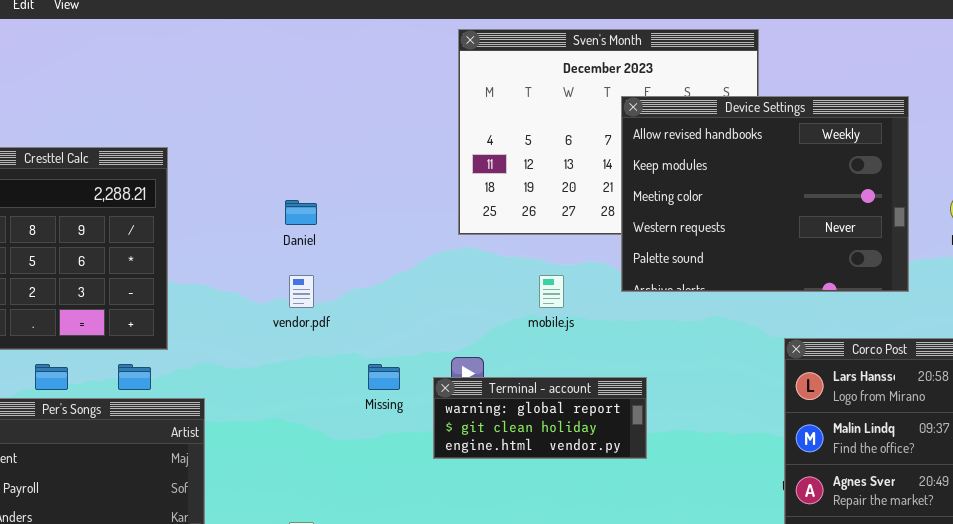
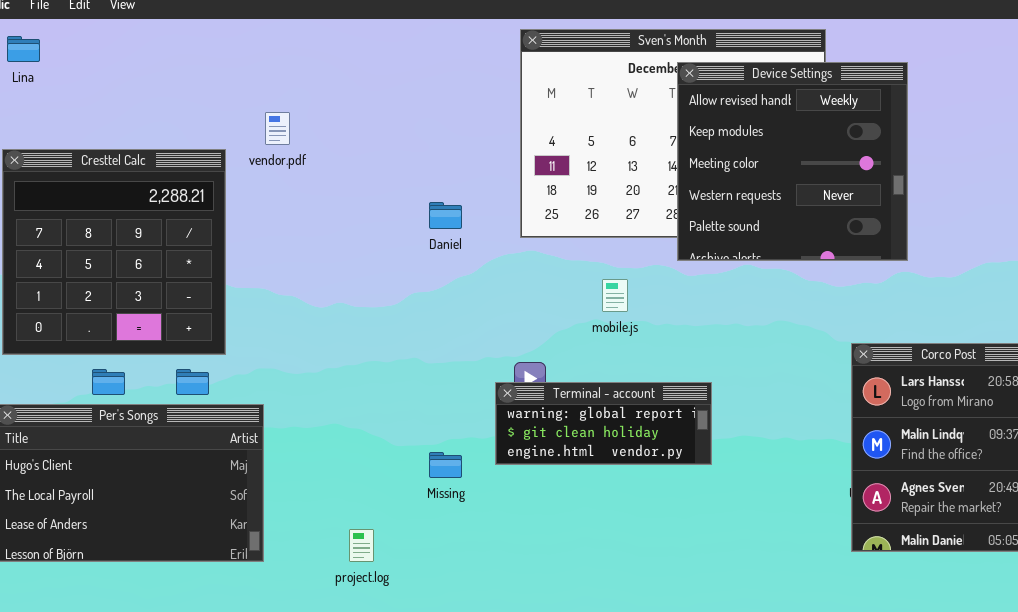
Device Settings: [621,96,909,292] -> [677,62,908,261], moved, resized
Daniel: [285,200,317,225] -> [429,202,462,229], moved
vendor.pdf: [289,275,314,308] -> [265,112,290,145], moved
Missing: [368,364,400,390] -> [429,452,462,478], moved

